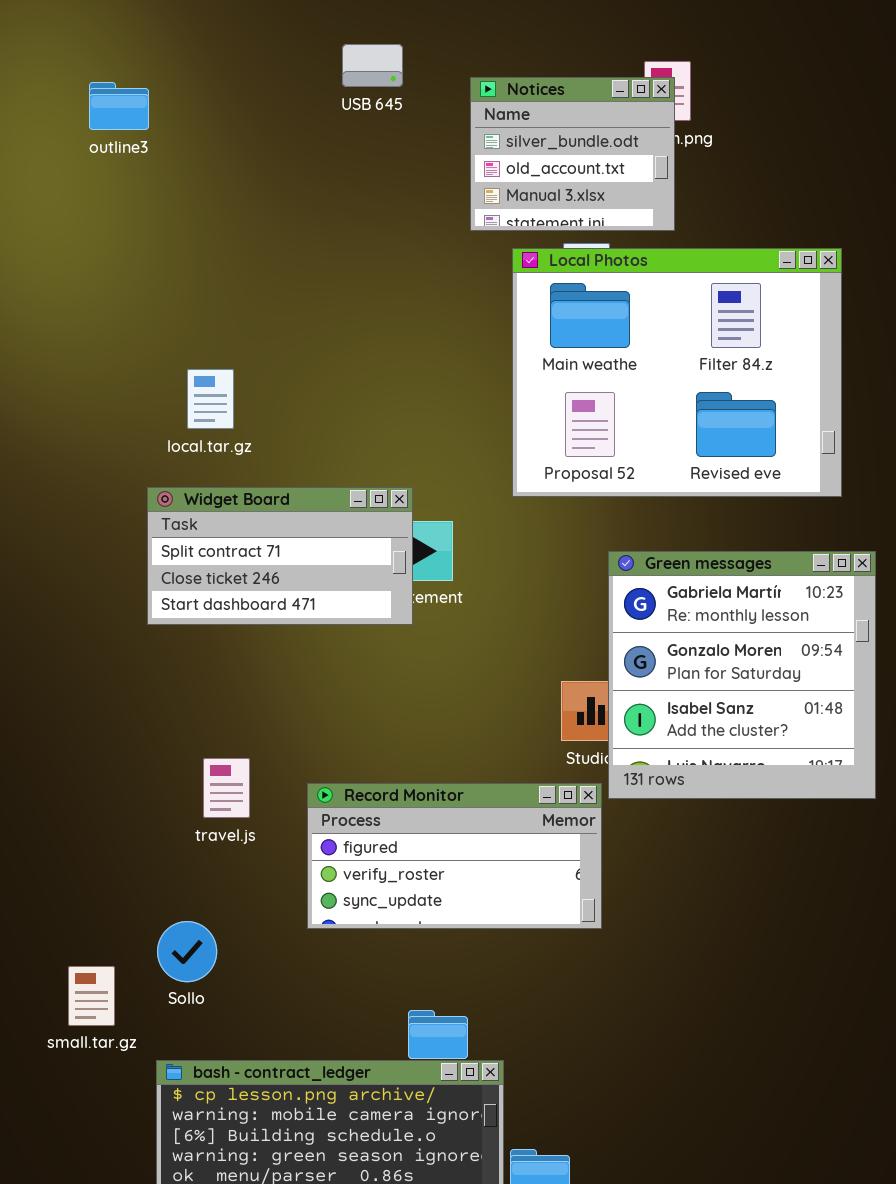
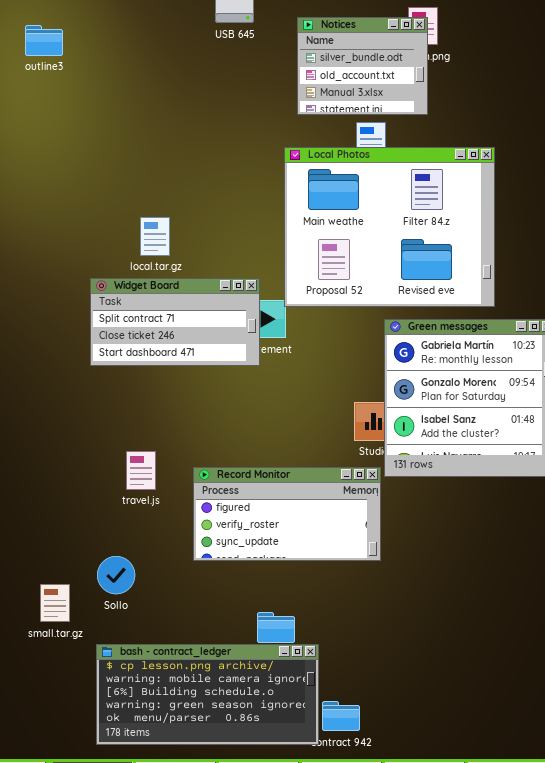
outline3: [89,82,149,130] -> [25,25,63,56], moved
Local Photos: [512,248,842,497] -> [284,147,495,307], moved
local.tar.gz: [187,369,234,429] -> [140,217,170,256], moved

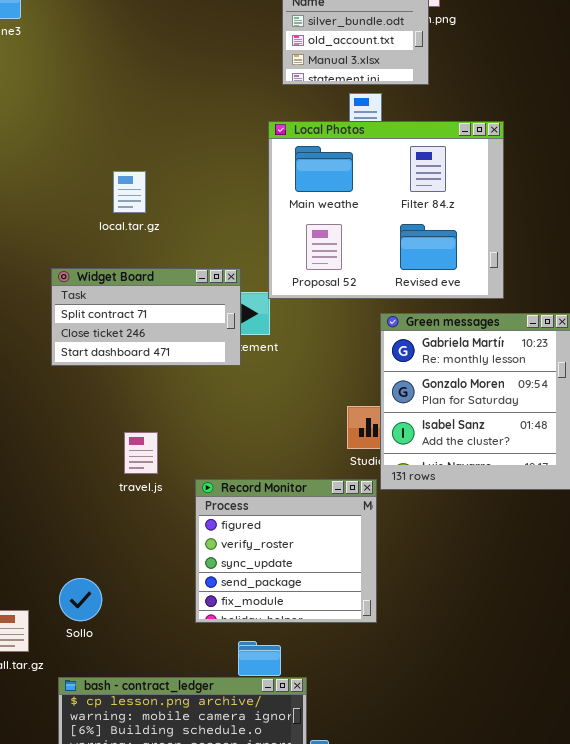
local.tar.gz: [140,217,170,256] -> [113,171,146,213], moved
travel.js: [126,451,156,490] -> [124,432,158,474], moved
Record Monitor: [193,467,381,561] -> [195,479,377,623], resized

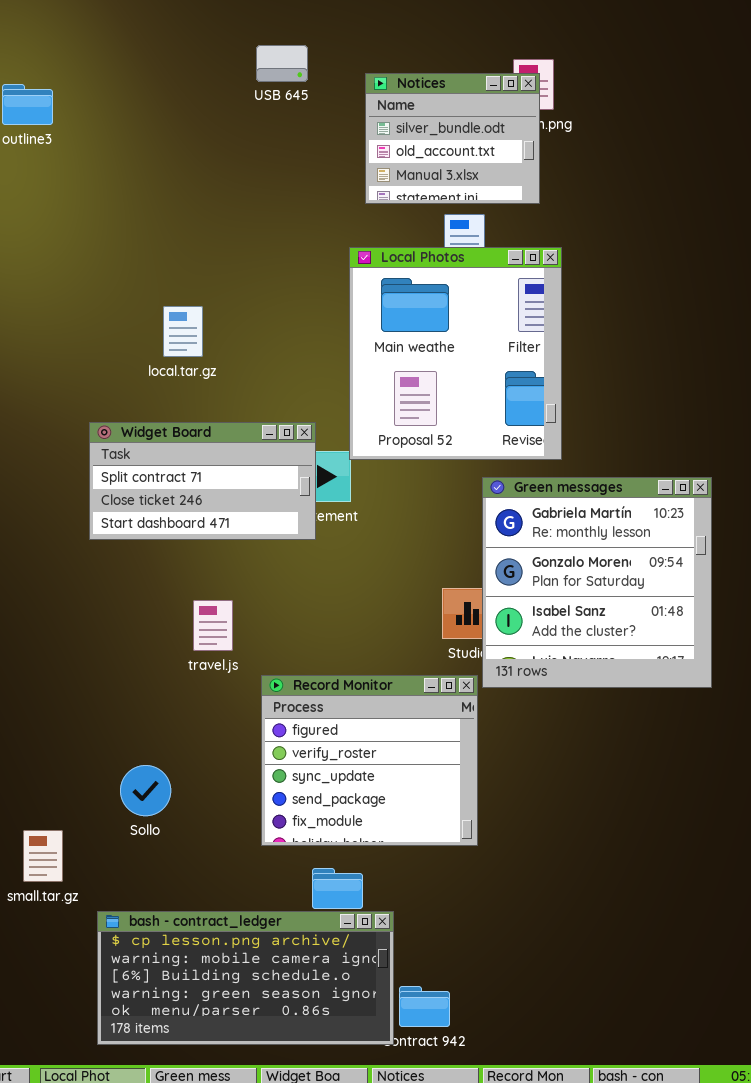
Local Photos: [268,121,504,299] -> [349,247,562,460], resized
travel.js: [124,432,158,474] -> [193,600,233,651], moved
Sollo: [59,578,102,621] -> [120,765,171,816], moved

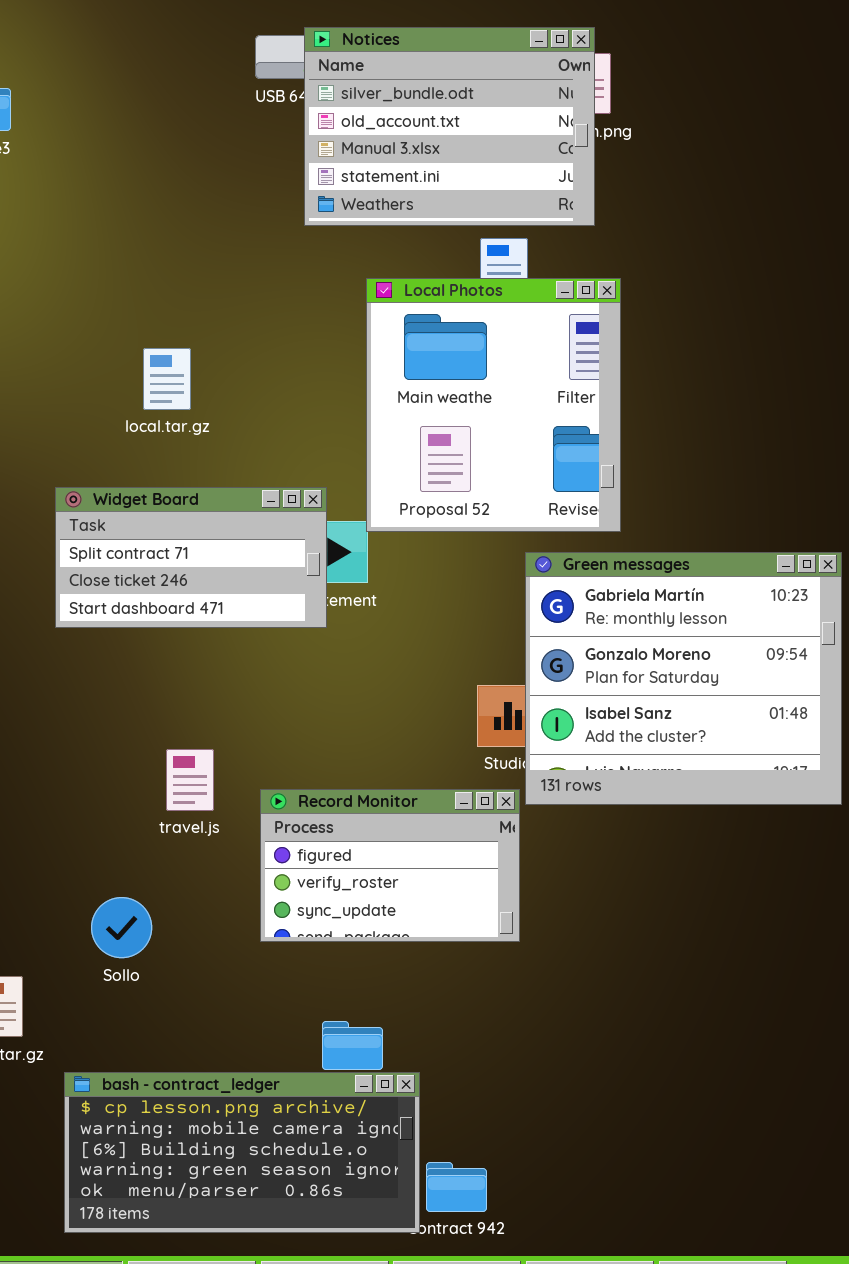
Notices: [365,73,540,204] -> [304,27,595,226], resized
Green messages: [482,477,712,688] -> [525,552,842,805], resized
travel.js: [193,600,233,651] -> [166,749,214,811], moved
Record Monitor: [261,675,478,846] -> [260,789,520,942], resized

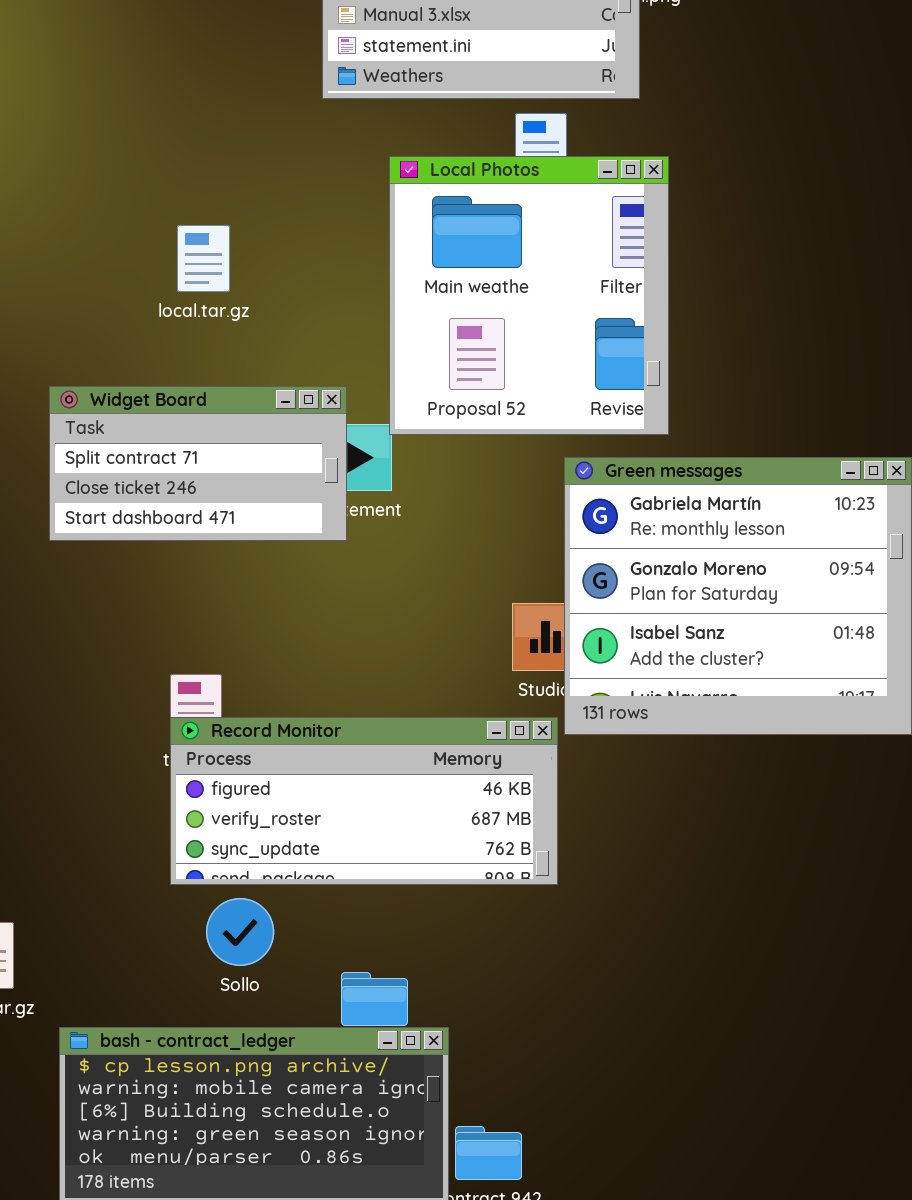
local.tar.gz: [143,348,191,410] -> [177,225,230,292], moved
Record Monitor: [260,789,520,942] -> [170,717,558,885], resized
Sollo: [91,897,152,958] -> [206,898,274,966], moved

